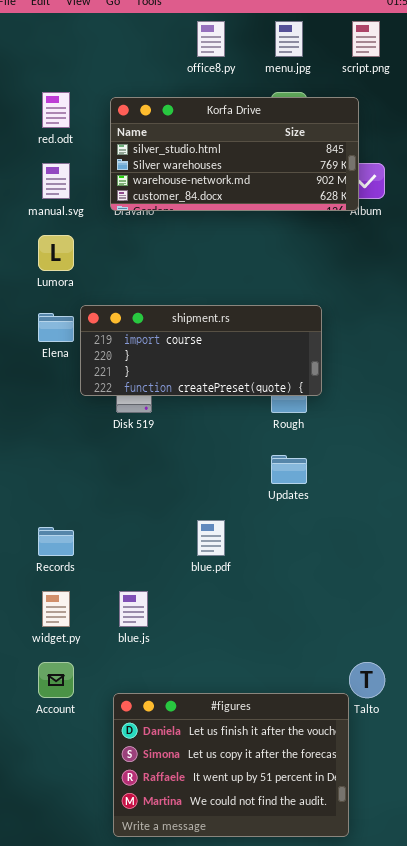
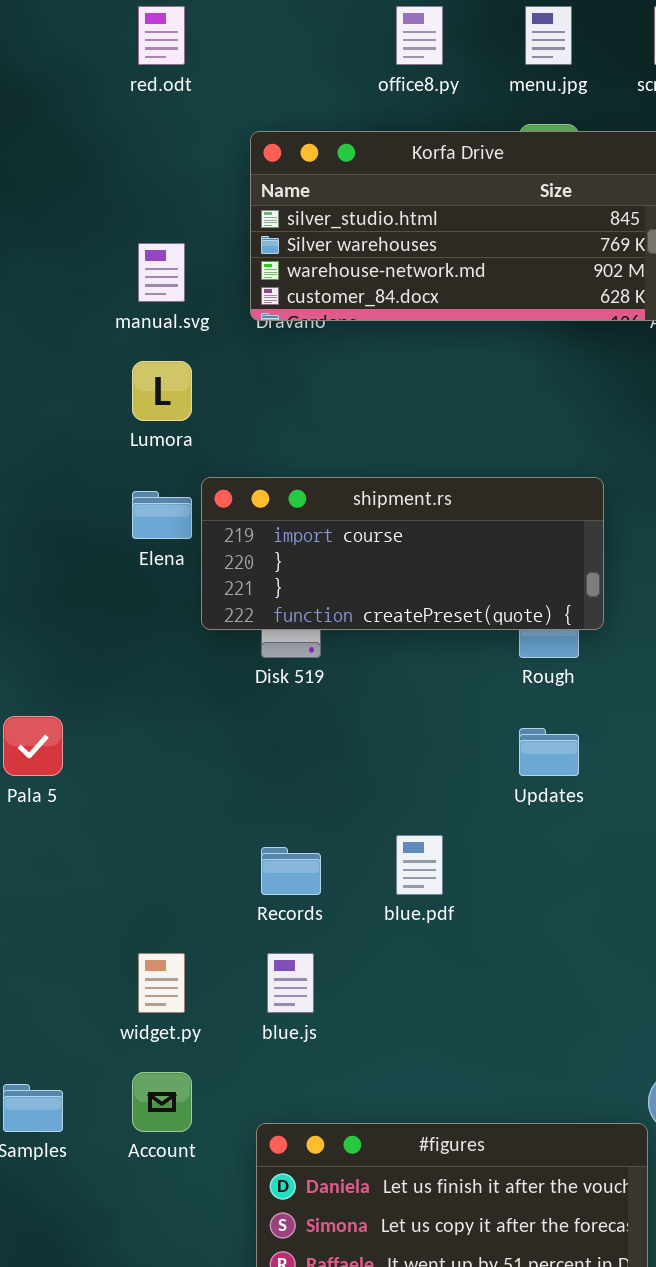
red.odt: [42,92,70,128] -> [138,6,185,65], moved
Records: [38,527,74,556] -> [261,847,321,895], moved

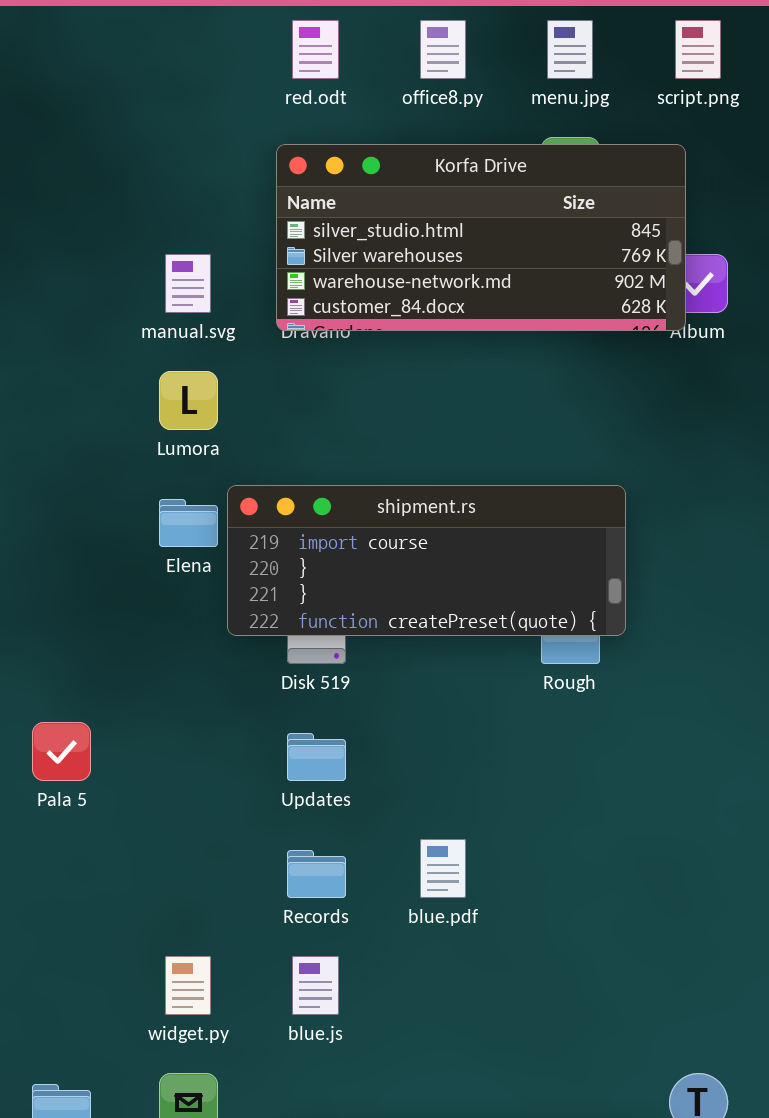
red.odt: [138,6,185,65] -> [292,20,339,79], moved
Updates: [519,728,579,776] -> [287,733,346,781], moved

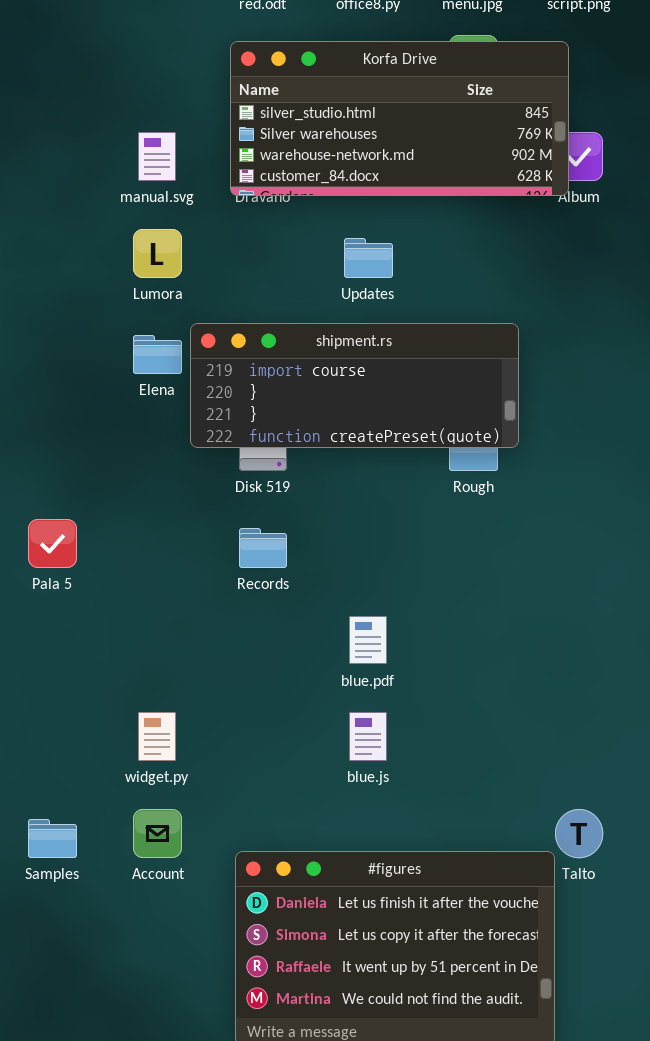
Updates: [287,733,346,781] -> [344,238,393,278], moved
Records: [287,850,346,898] -> [239,528,287,568], moved
blue.js: [292,956,339,1015] -> [349,712,387,761], moved

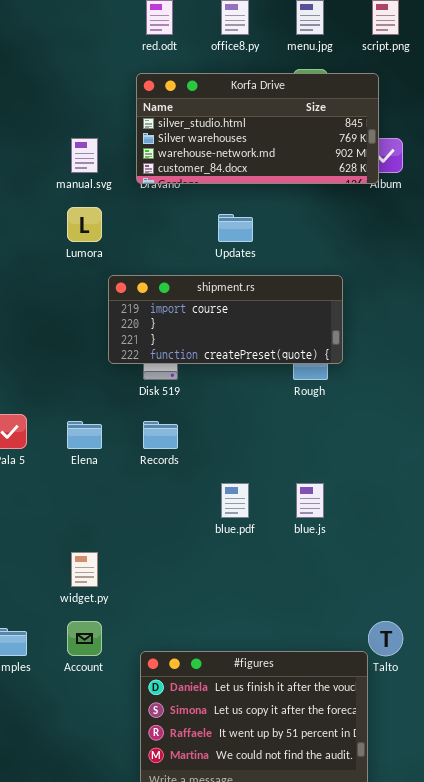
Elena: [133,335,182,374] -> [67,421,102,449], moved
blue.js: [349,712,387,761] -> [296,483,324,518], moved

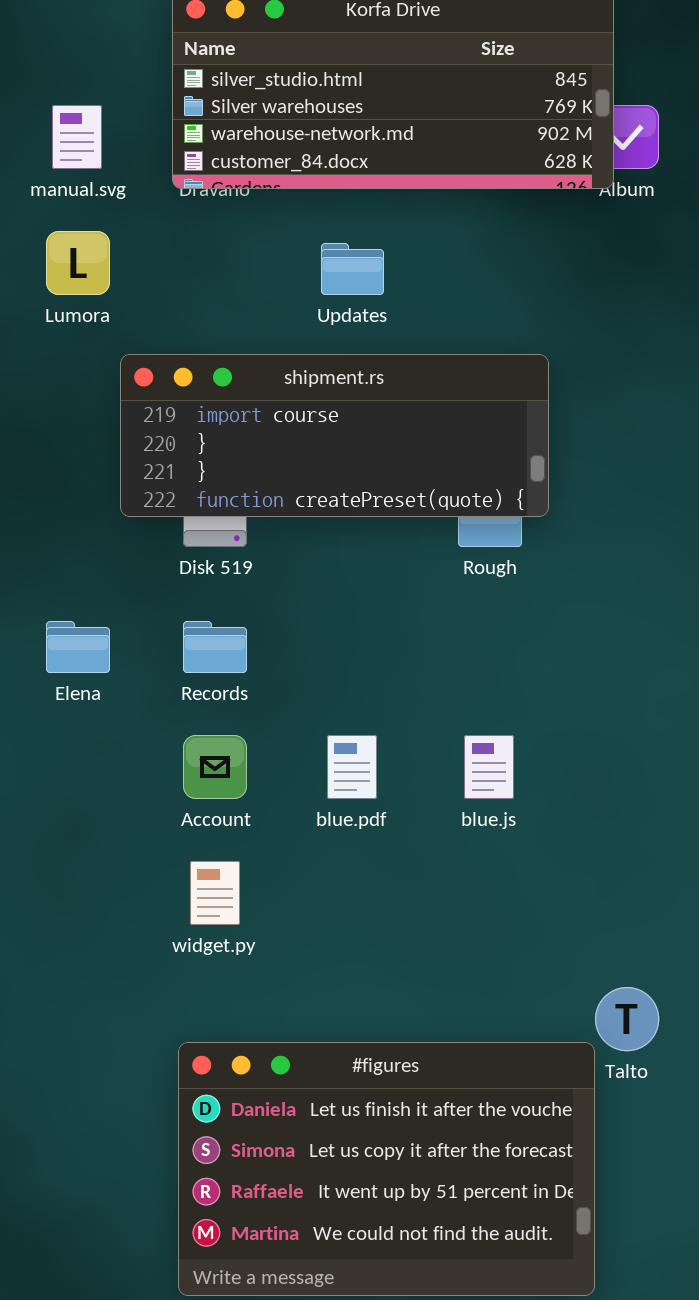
widget.py: [71,552,98,587] -> [190,861,240,925], moved
Account: [67,621,102,656] -> [183,735,247,799], moved

